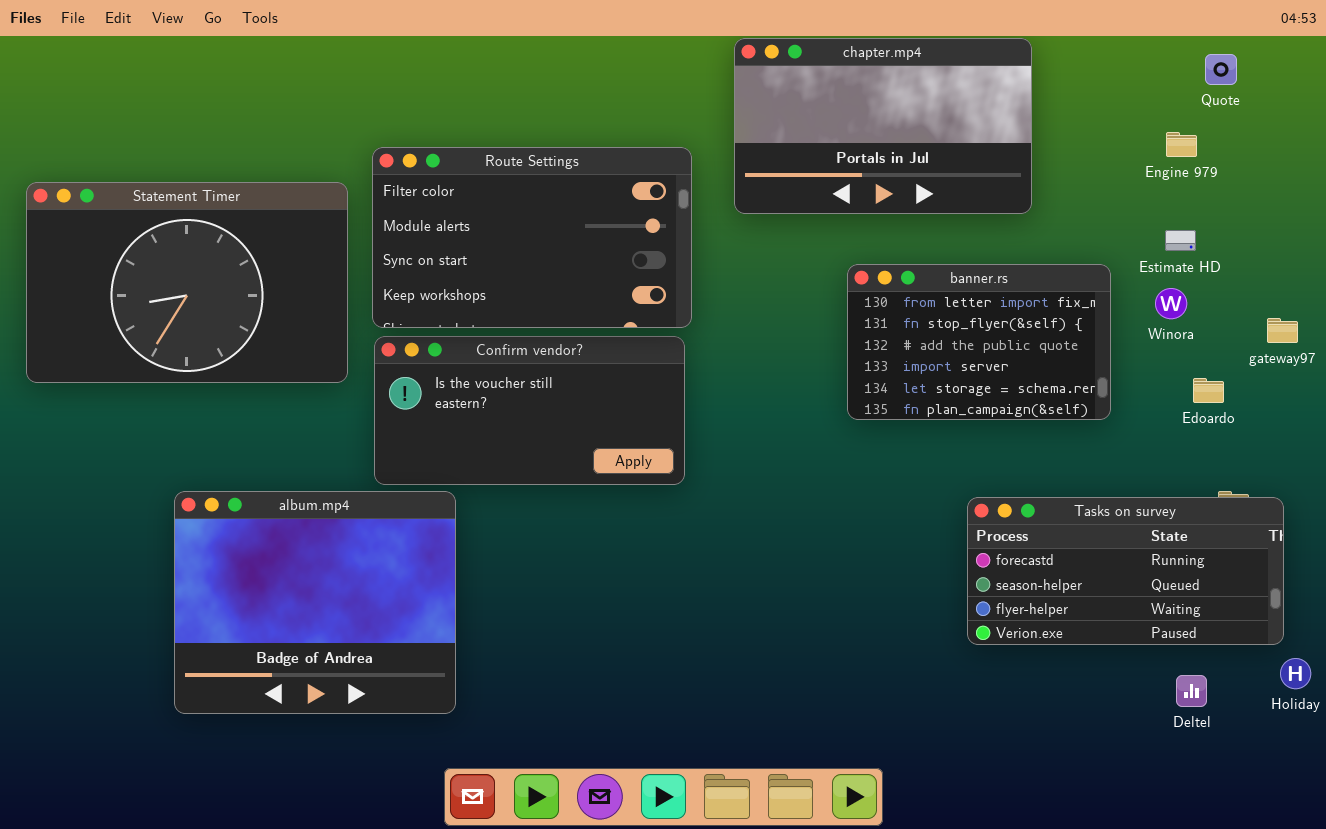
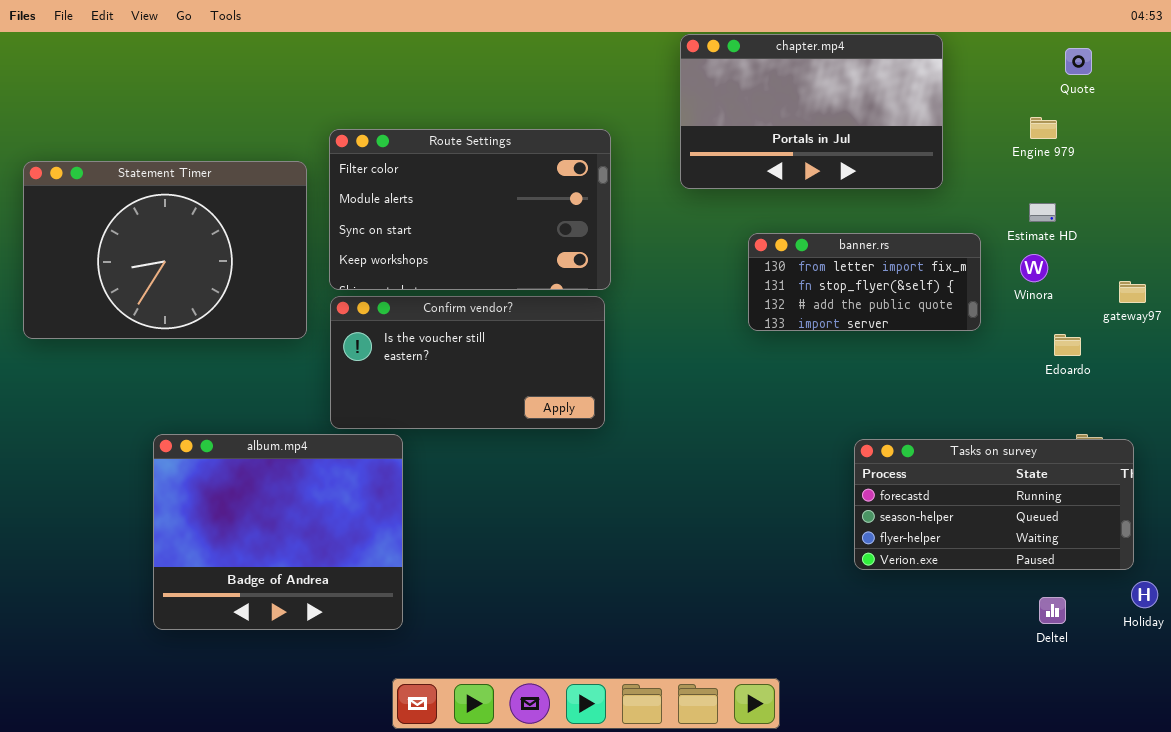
chapter.mp4: [734,38,1032,214] -> [680,34,943,189], moved
banner.rs: [847,264,1111,420] -> [748,233,981,331], resized

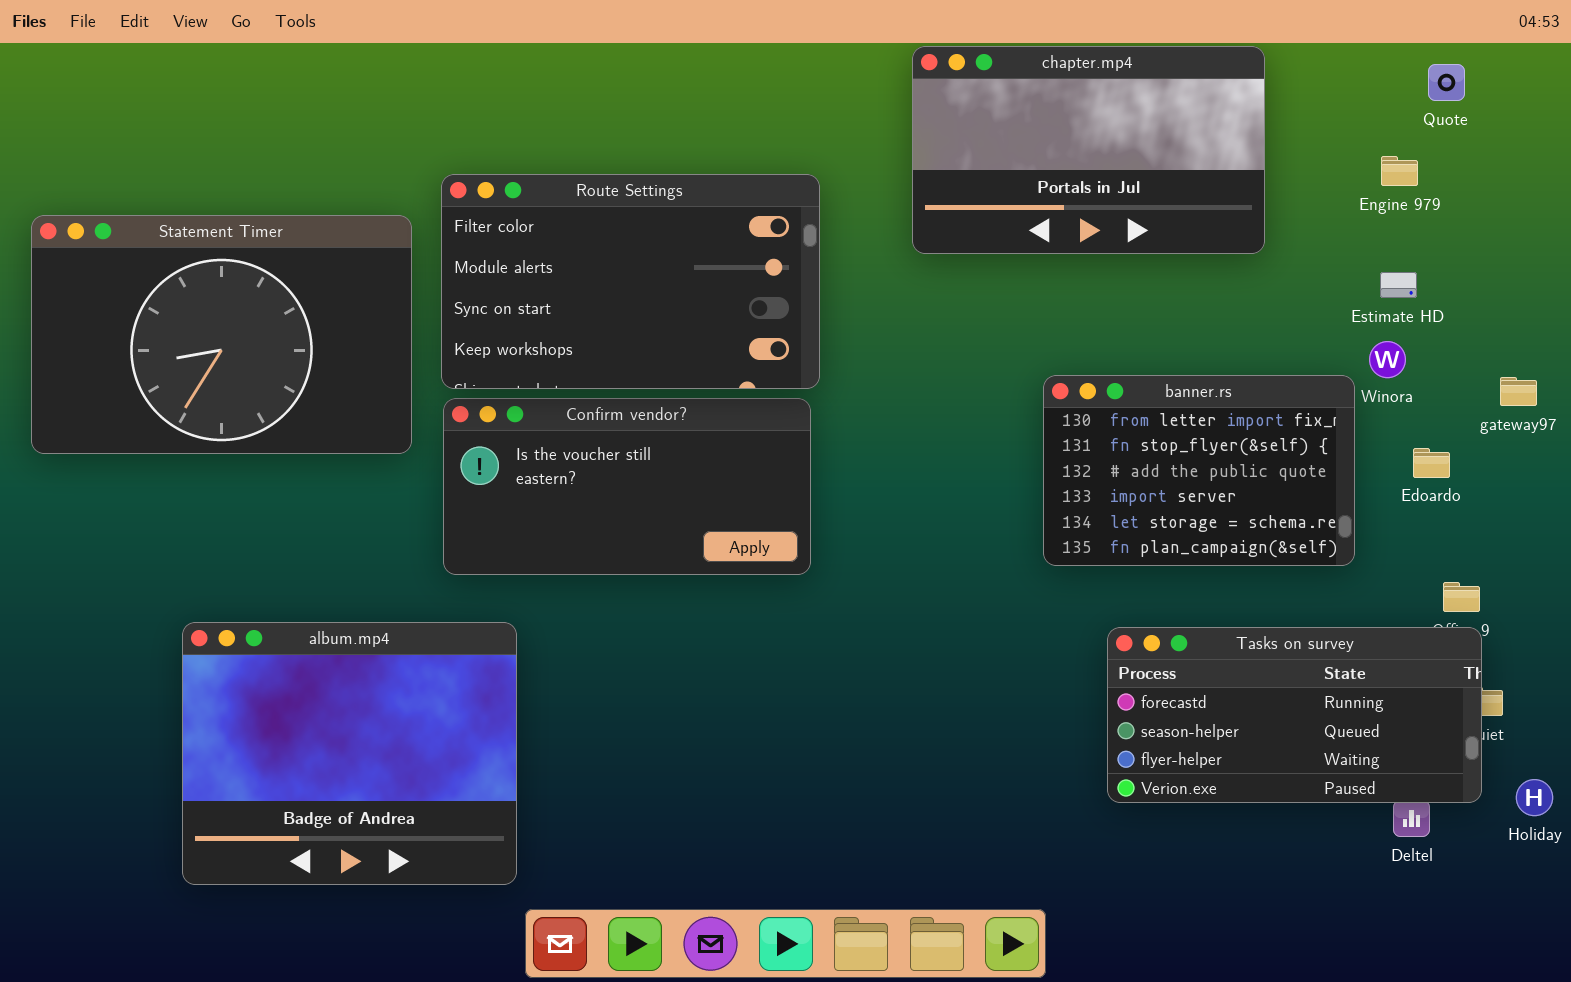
banner.rs: [748,233,981,331] -> [1043,375,1355,566], moved, resized
album.mp4: [153,434,403,630] -> [182,622,517,885], moved
Tasks on survey: [854,439,1134,570] -> [1107,627,1482,803], moved

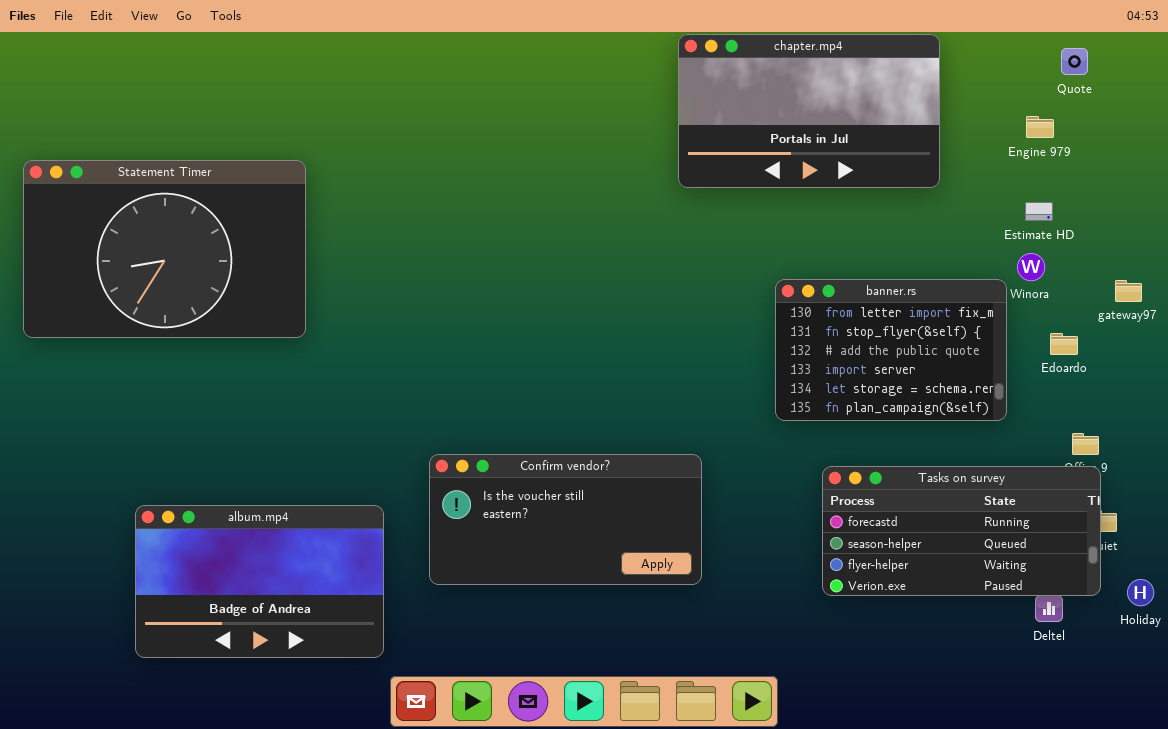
Route Settings: [441,174,820,389] -> none, closed
Confirm vendor?: [443,398,811,575] -> [429,454,702,585], moved
album.mp4: [182,622,517,885] -> [135,505,384,658], resized

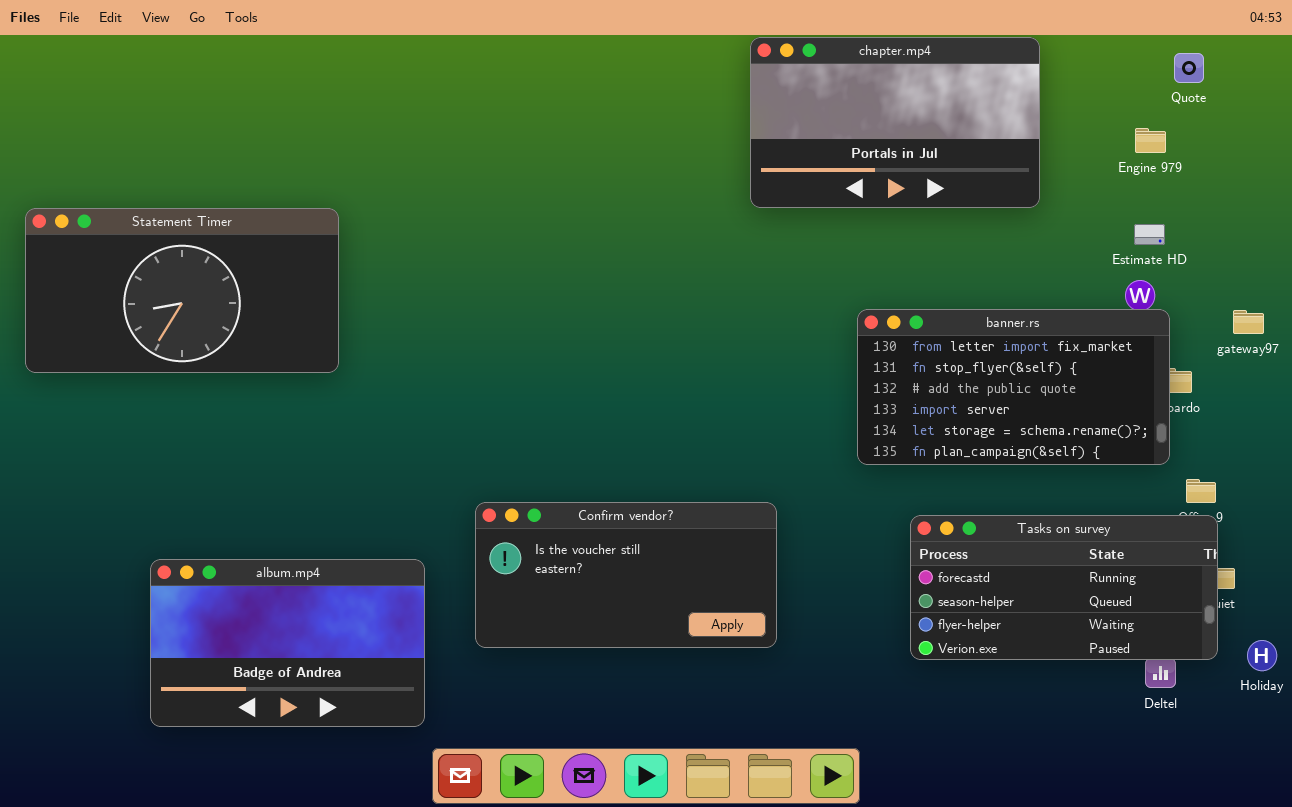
Statement Timer: [23,160,306,338] -> [25,208,339,373], resized
banner.rs: [775,279,1007,421] -> [857,309,1170,465], resized

